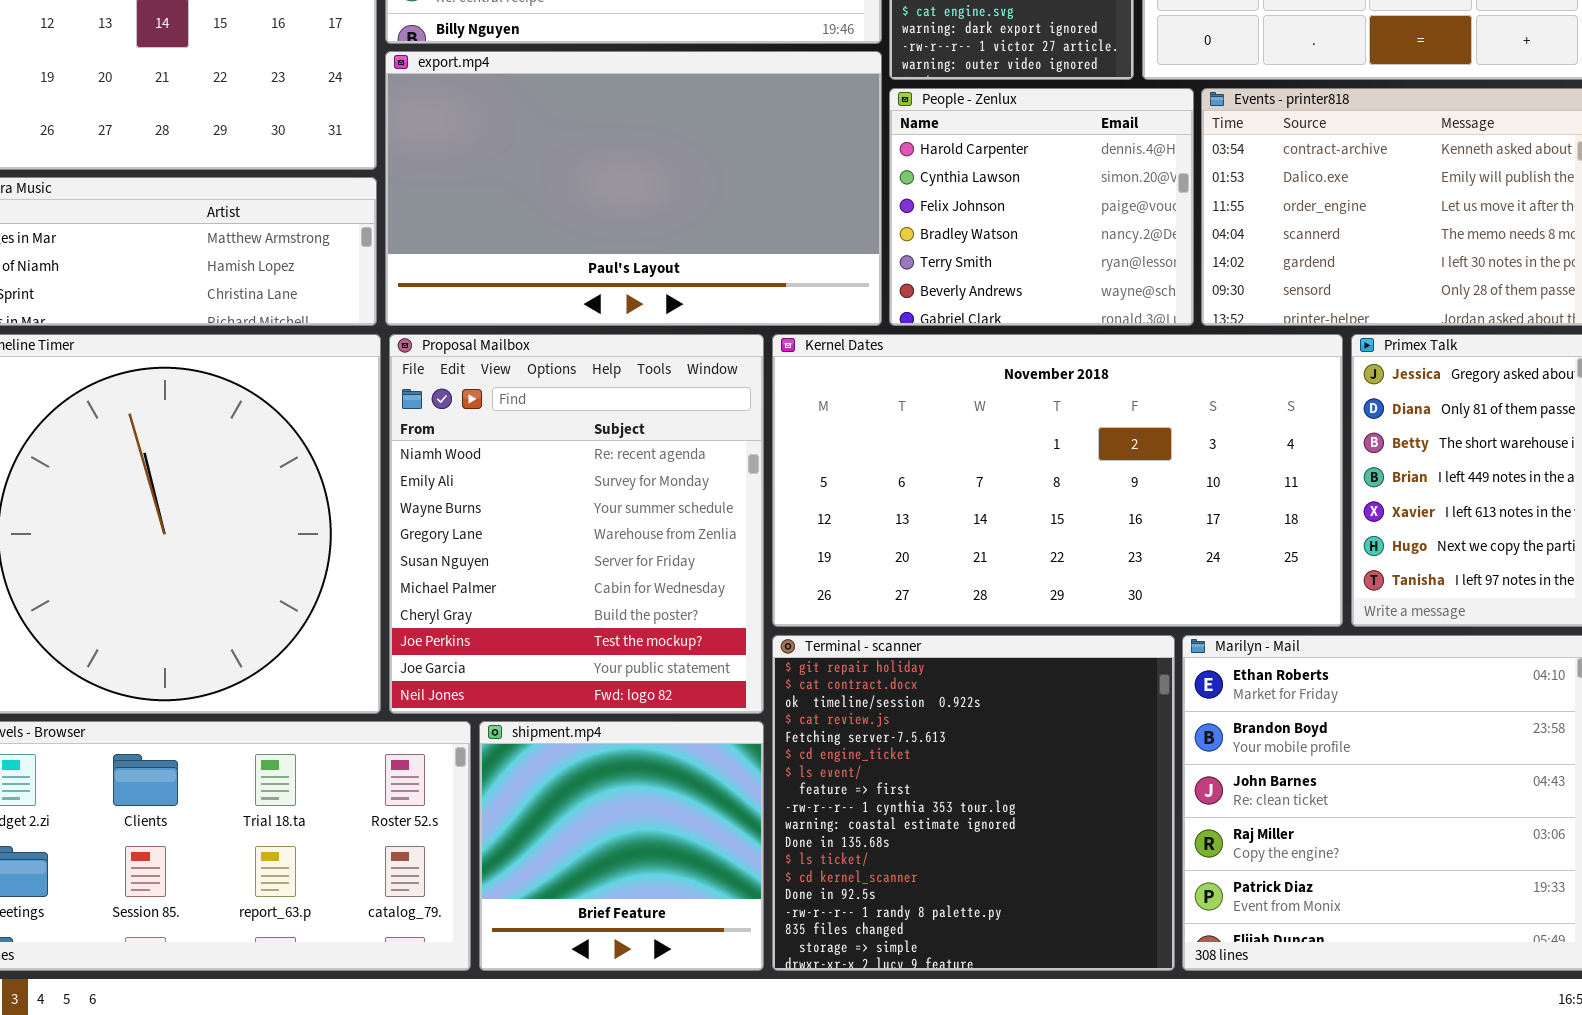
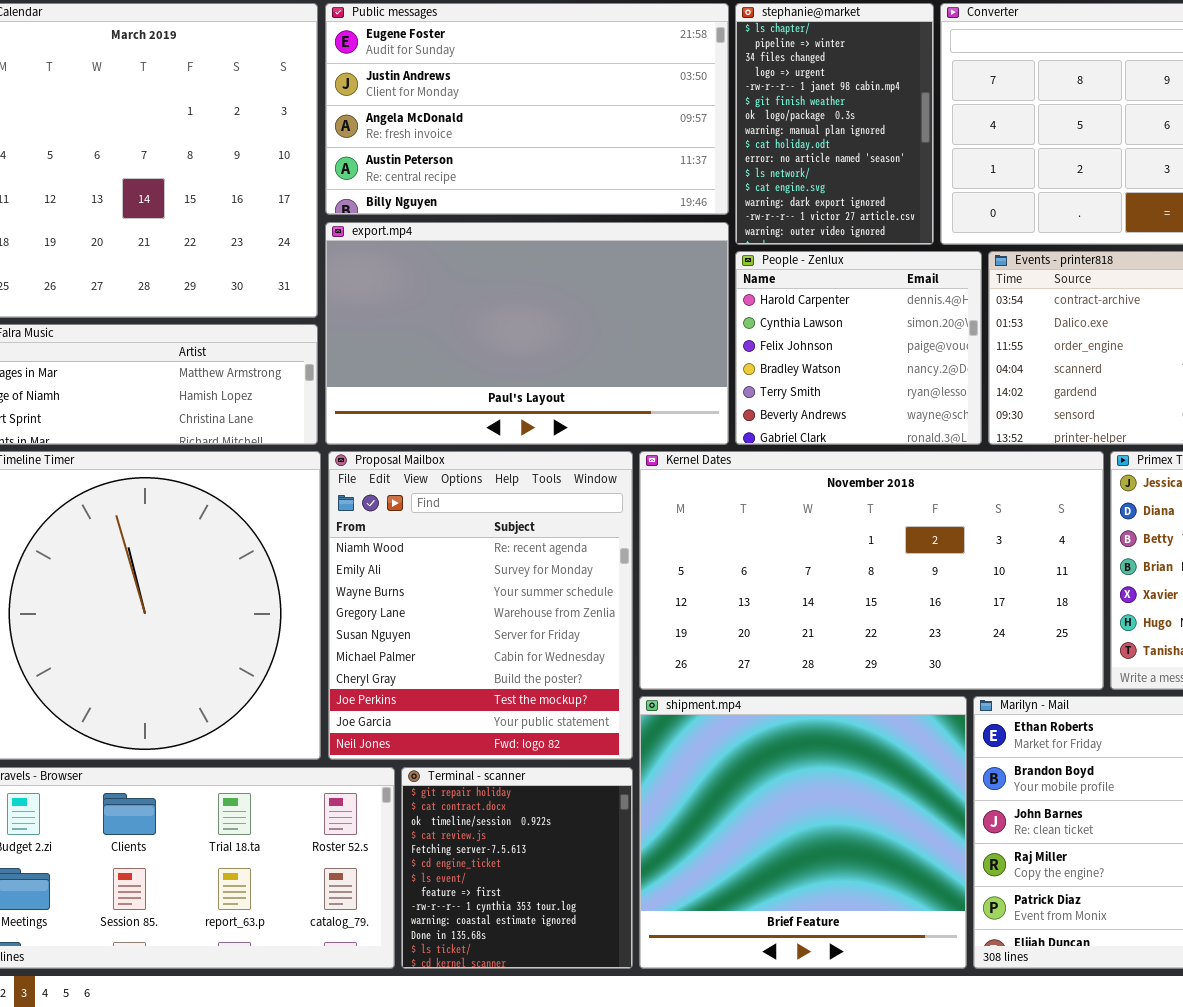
Terminal - scanner: [772,635,1175,971] -> [401,767,633,969], moved, resized
shipment.mp4: [479,721,764,971] -> [639,696,967,969], moved, resized

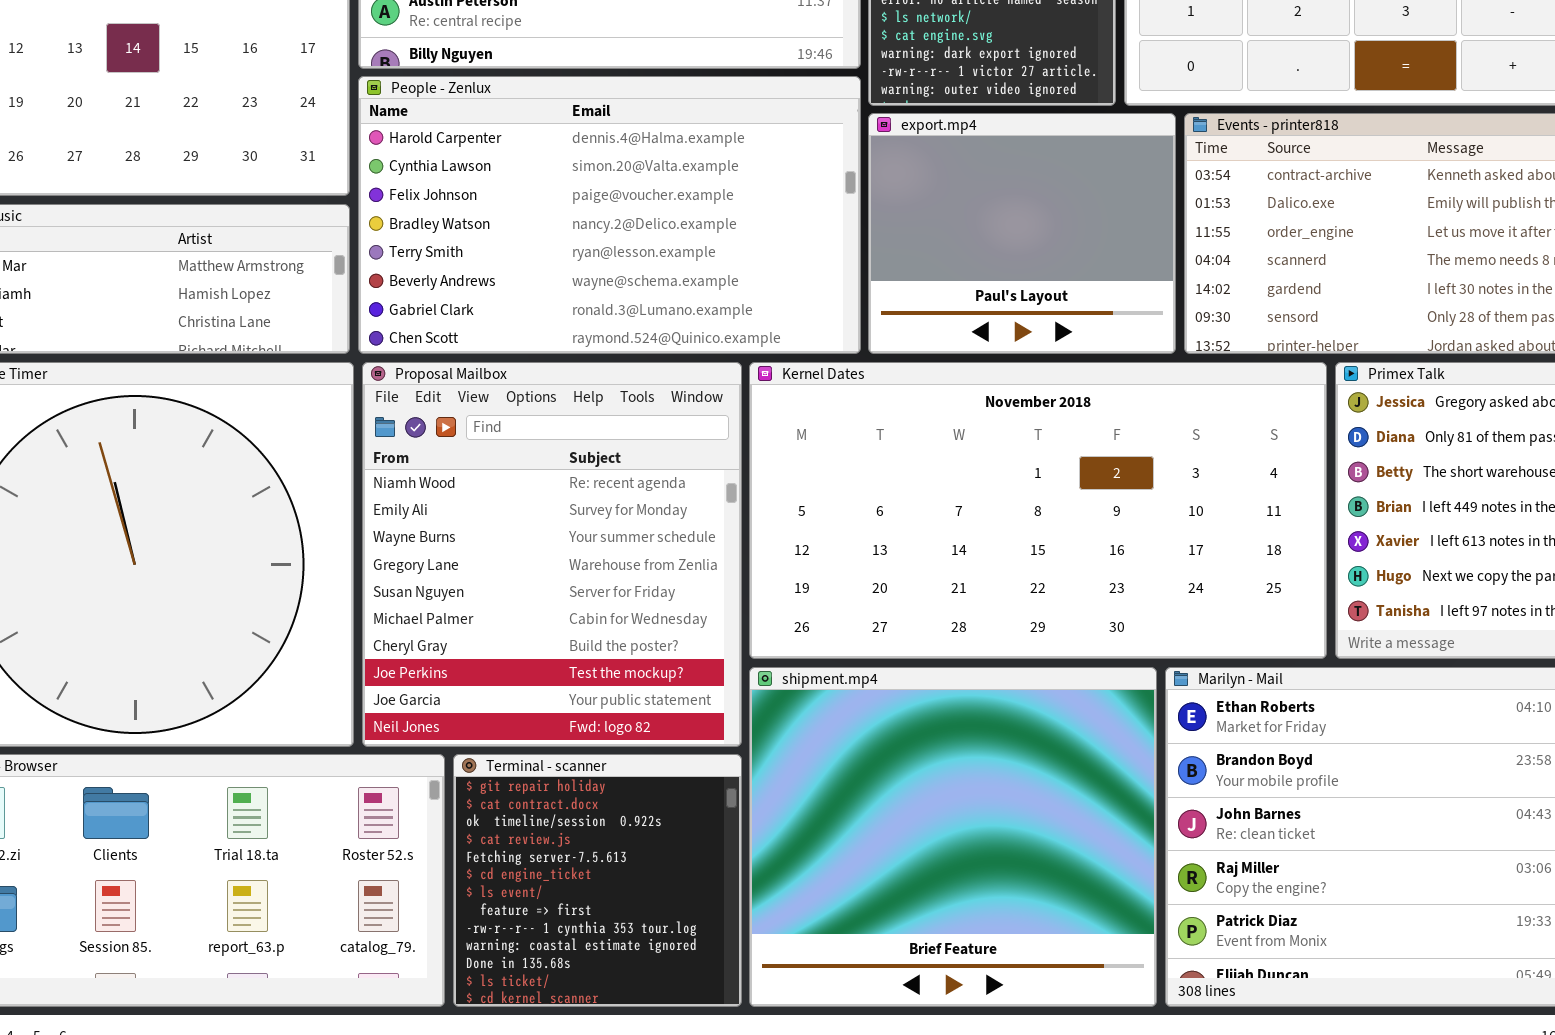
export.mp4: [325,222,729,445] -> [868,113,1176,354], moved, resized
People - Zenlux: [735,251,982,445] -> [358,76,861,354], moved, resized

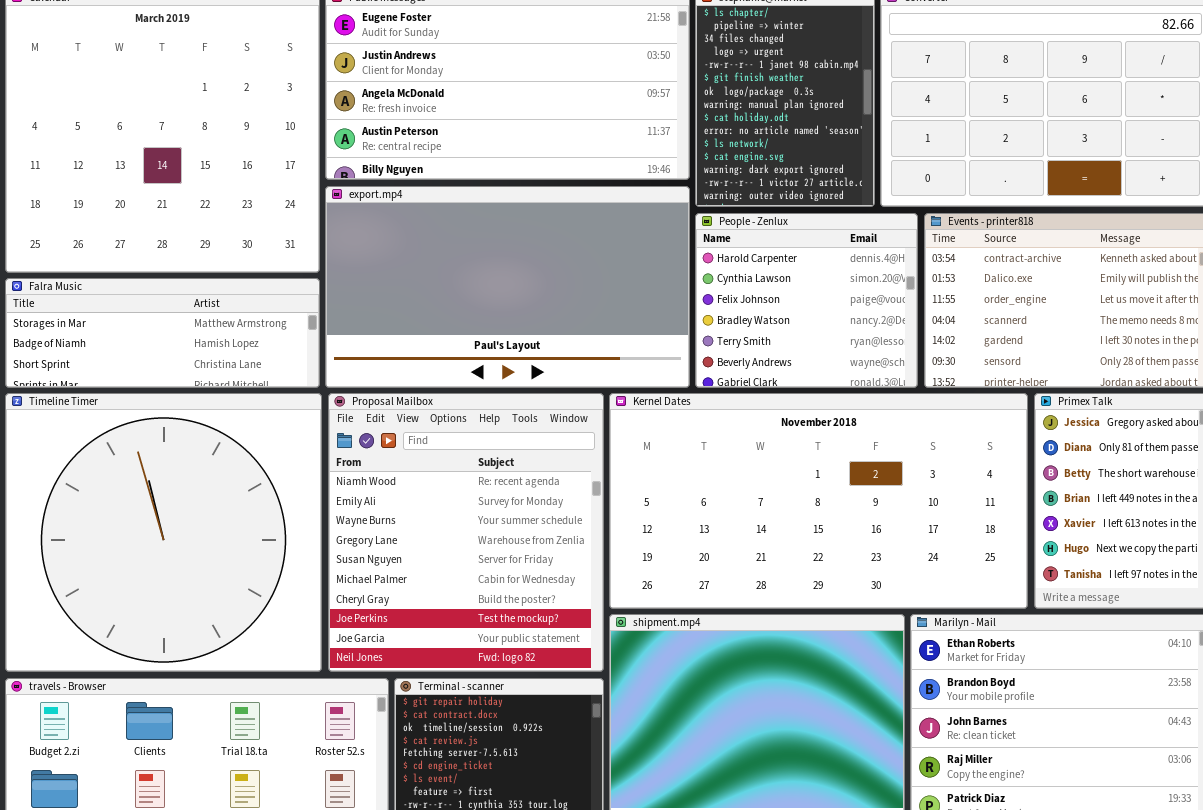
People - Zenlux: [358,76,861,354] -> [695,213,918,388], moved, resized
export.mp4: [868,113,1176,354] -> [325,186,690,388], moved, resized

